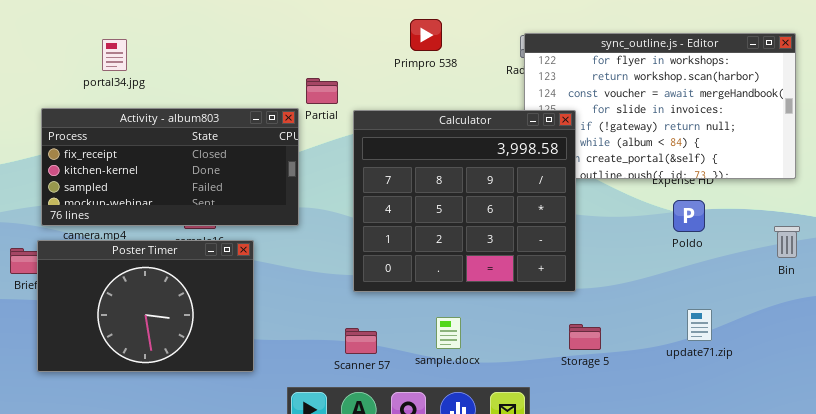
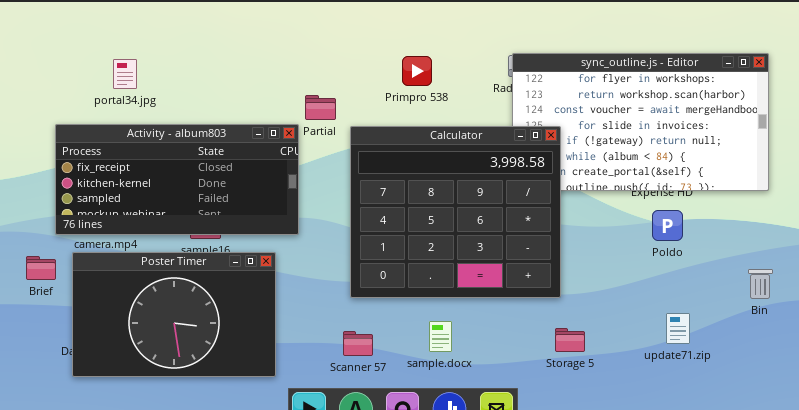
Primpro 538: [410,19,442,51] -> [402,56,432,86], moved
Bin: [774,226,800,258] -> [748,269,773,299], moved
Poster Timer: [37,240,254,372] -> [72,252,276,377], moved

